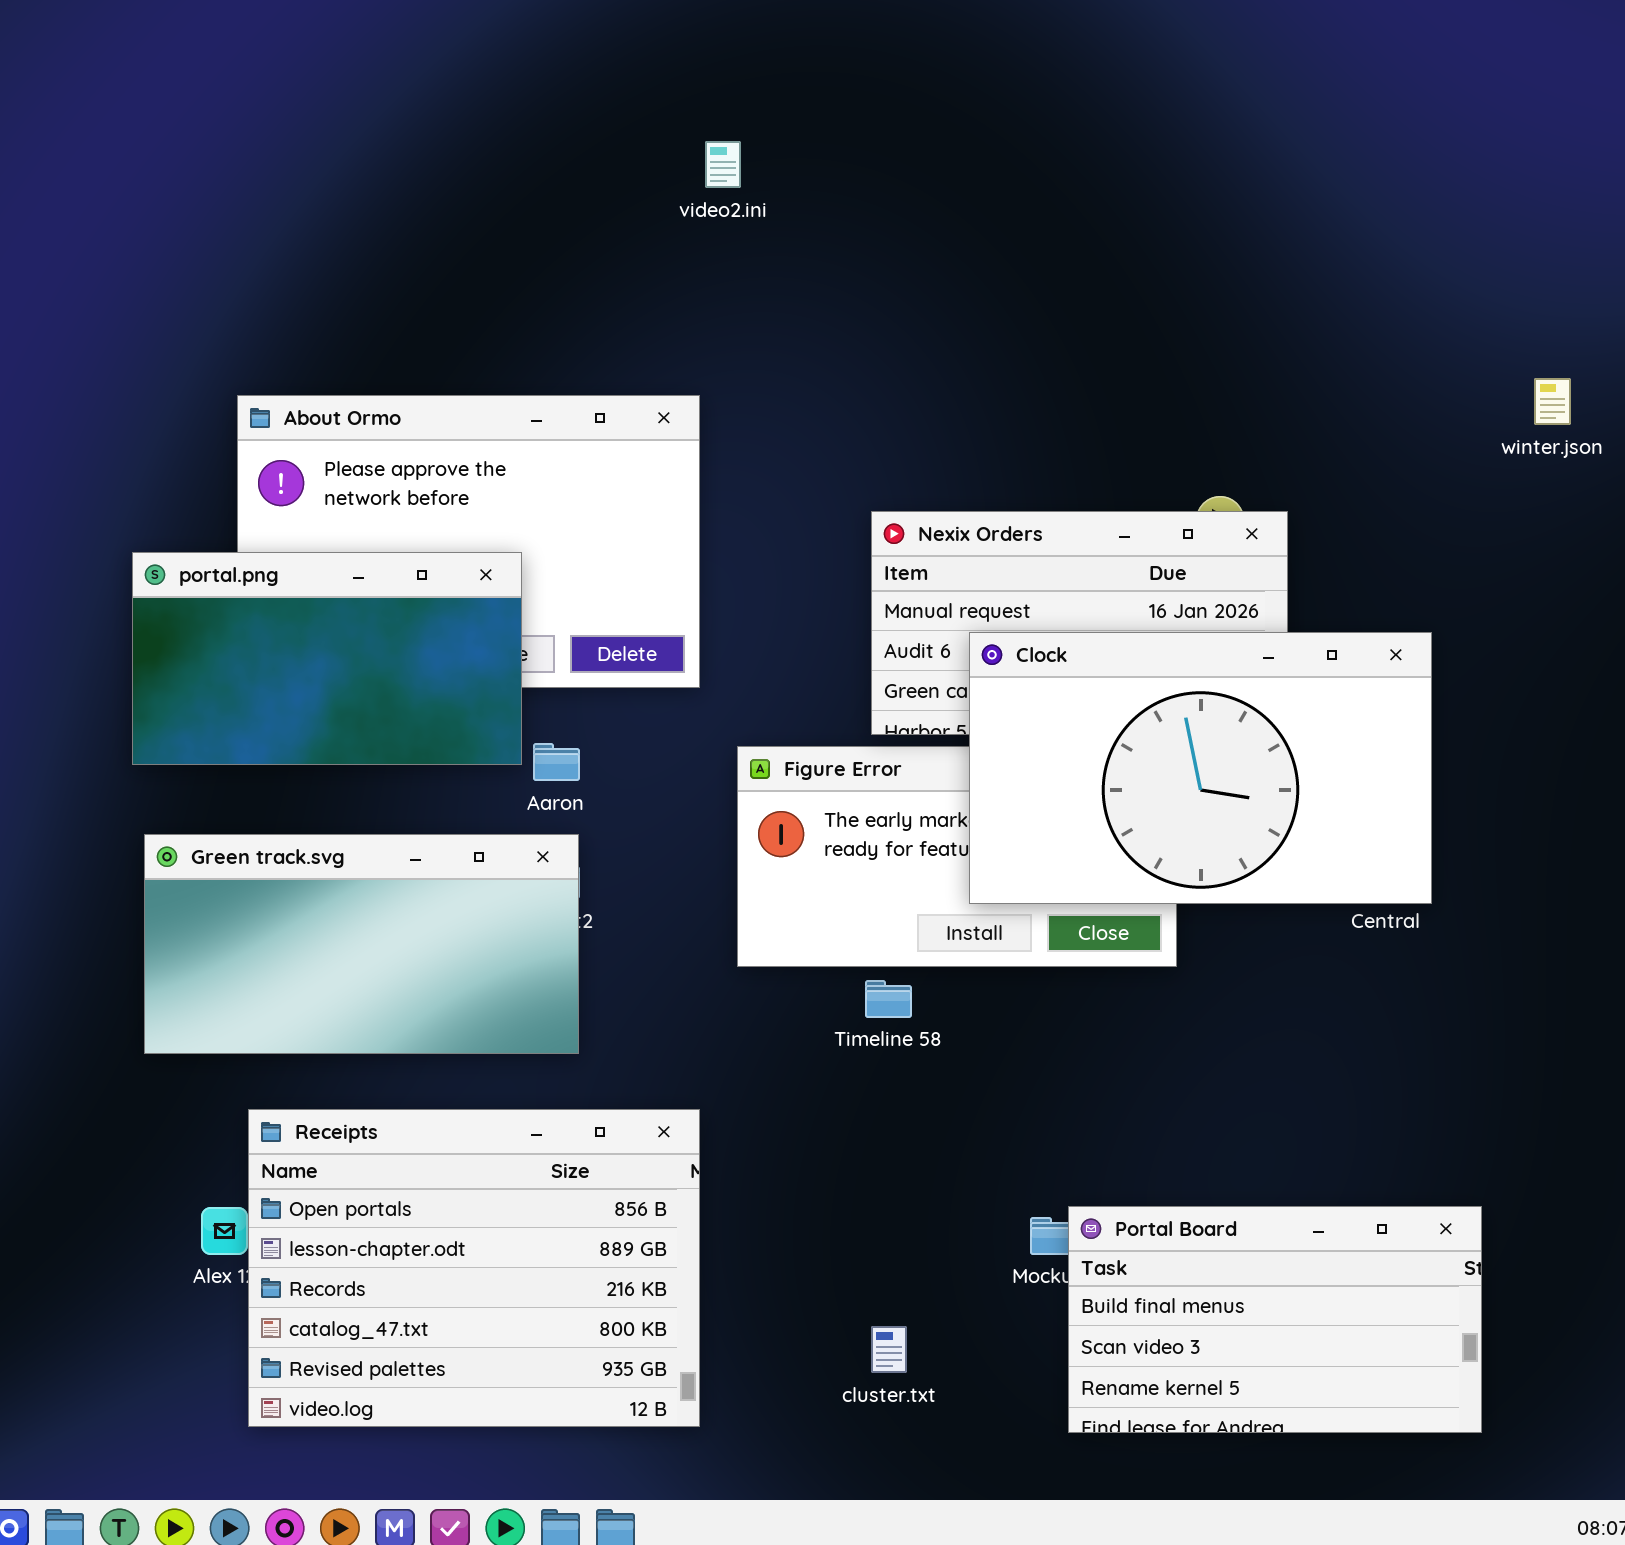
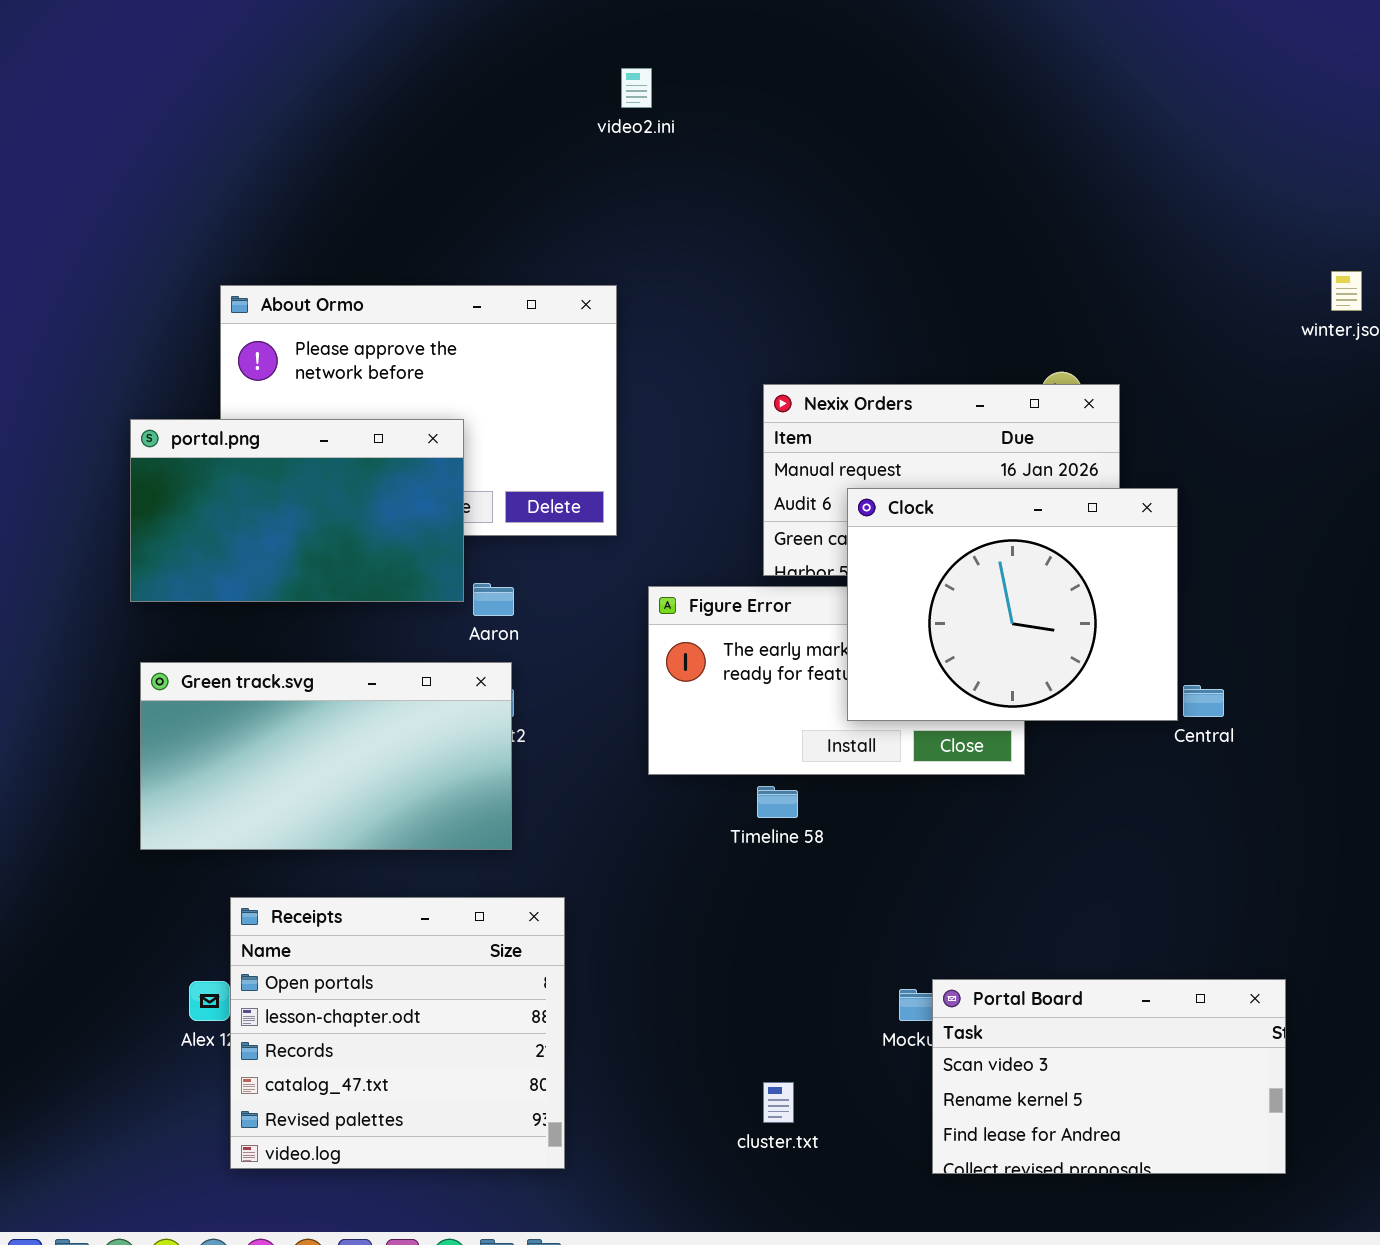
Clock: [969,632,1432,904] -> [847,488,1178,721], resized
Receipts: [248,1109,700,1427] -> [230,897,565,1169], resized
Portal Board: [1068,1206,1482,1433] -> [932,979,1286,1174], scrolled down 1 row

